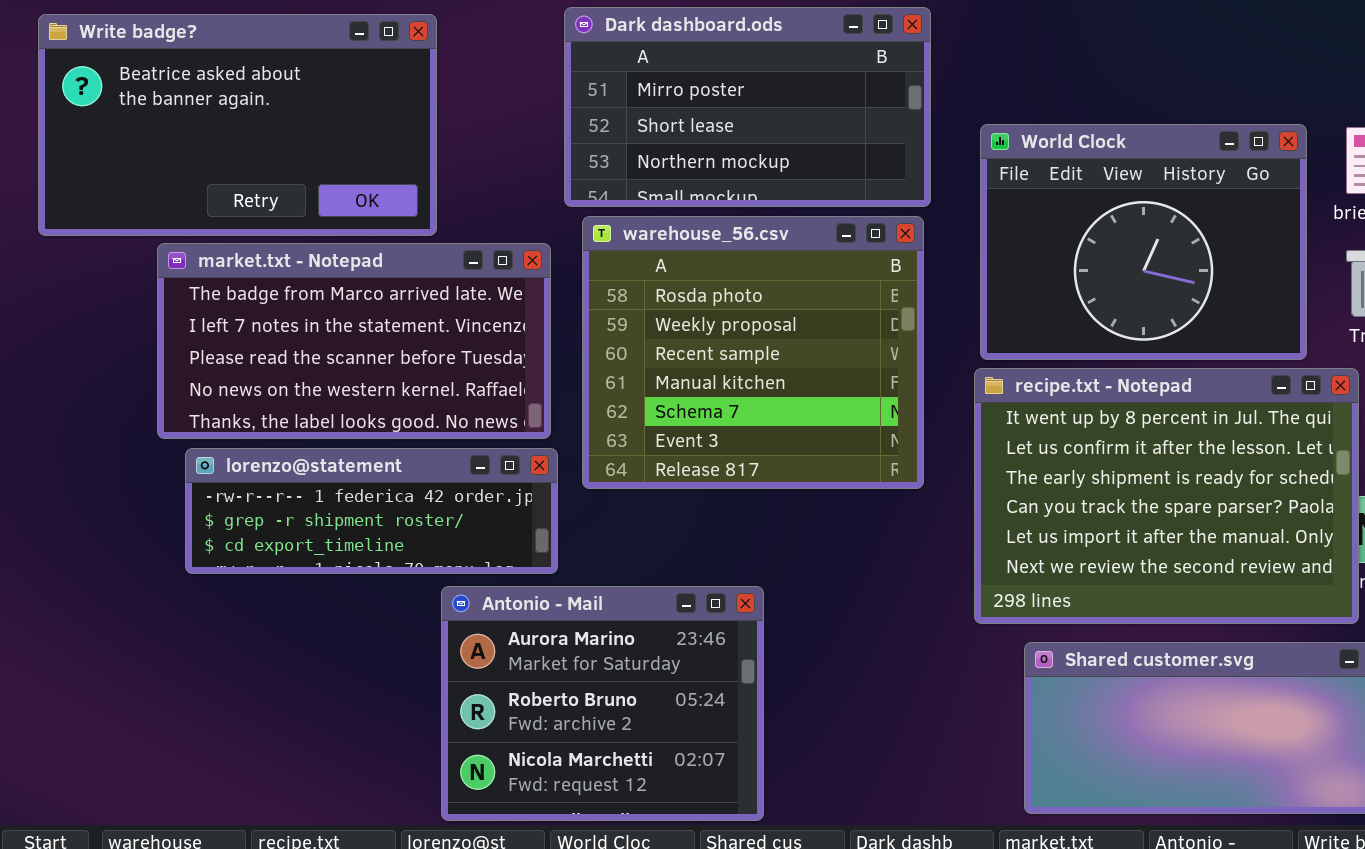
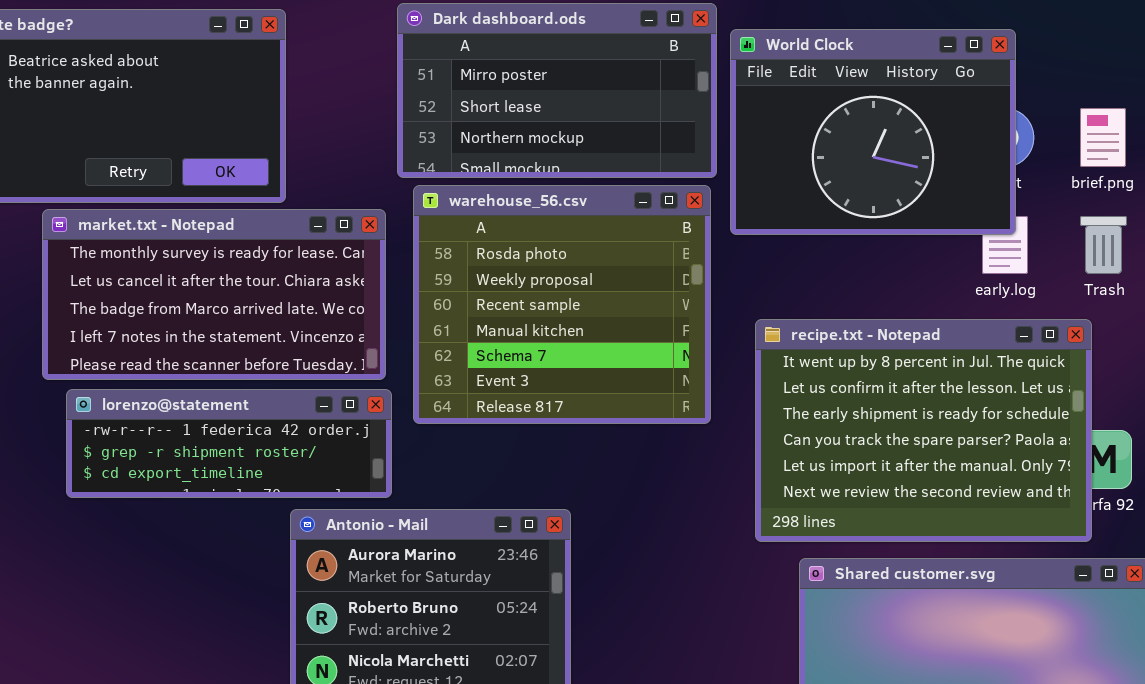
World Clock: [980,124,1307,360] -> [730,29,1016,235], moved
market.txt - Notepad: [157,243,551,439] -> [42,209,386,380], scrolled up 2 rows

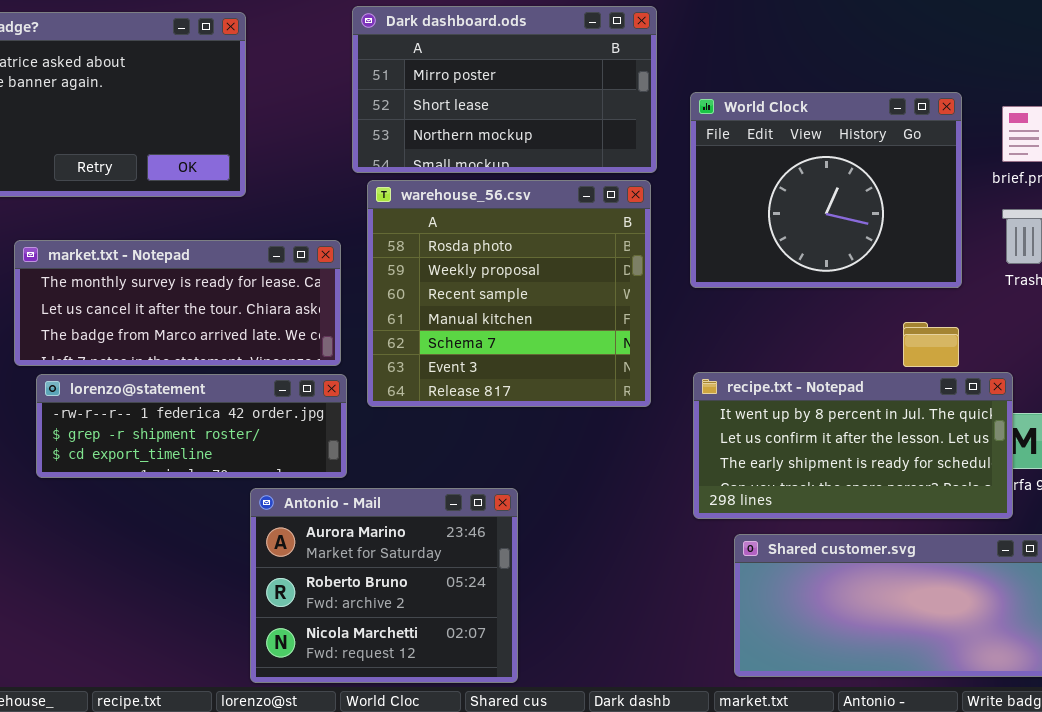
World Clock: [730,29,1016,235] -> [690,92,962,288], moved
market.txt - Notepad: [42,209,386,380] -> [14,240,341,366], resized
recipe.txt - Notepad: [755,319,1092,542] -> [693,372,1013,519], resized

